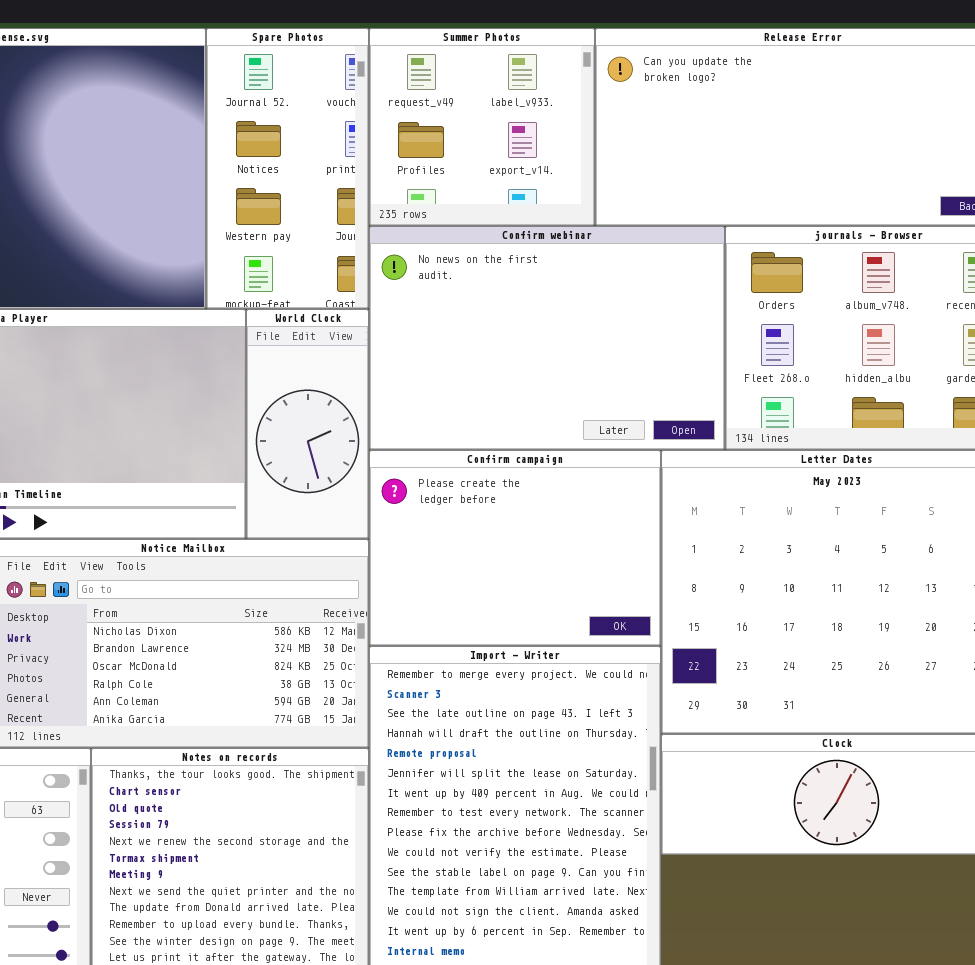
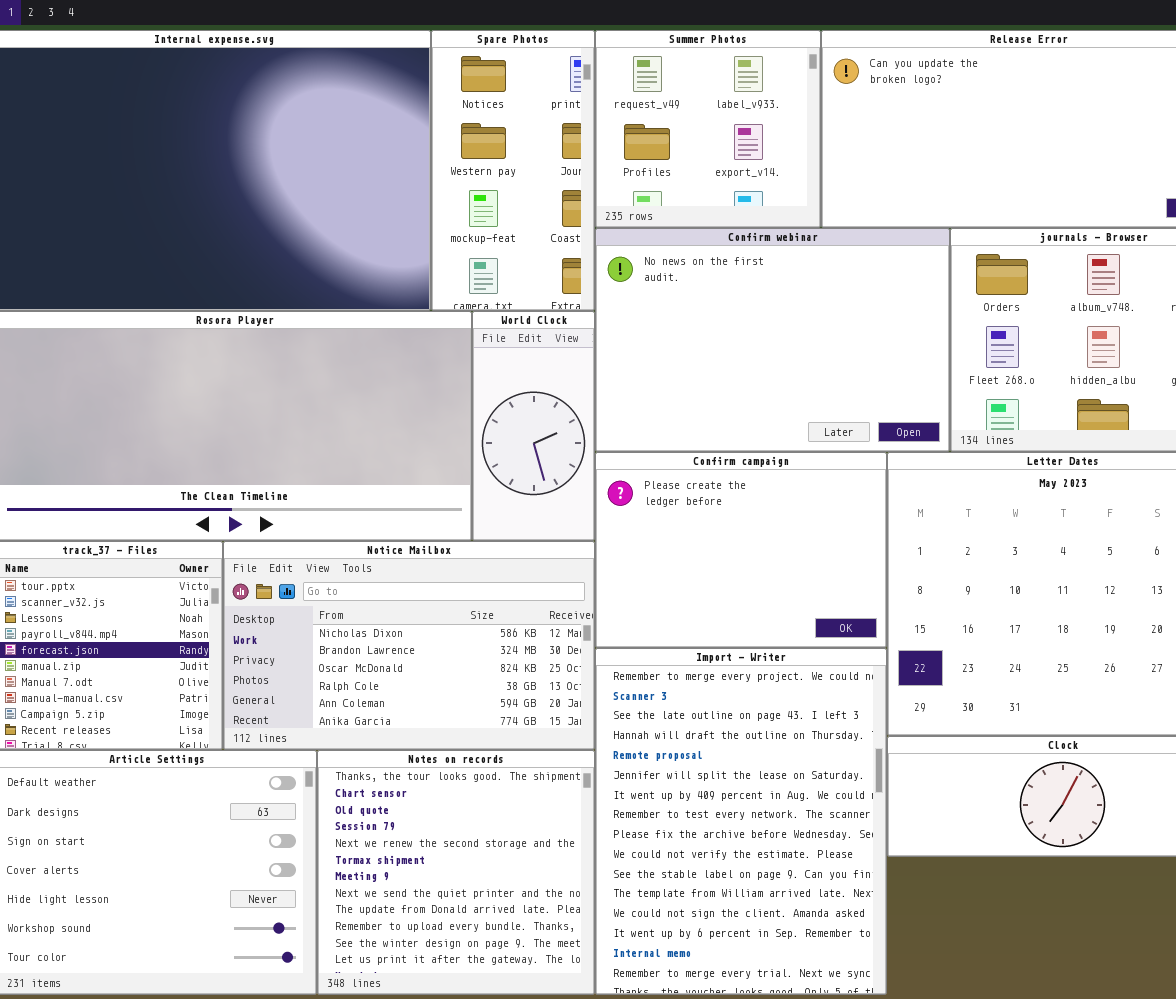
Spare Photos: [206,28,369,309] -> [431,30,595,311], scrolled down 1 row

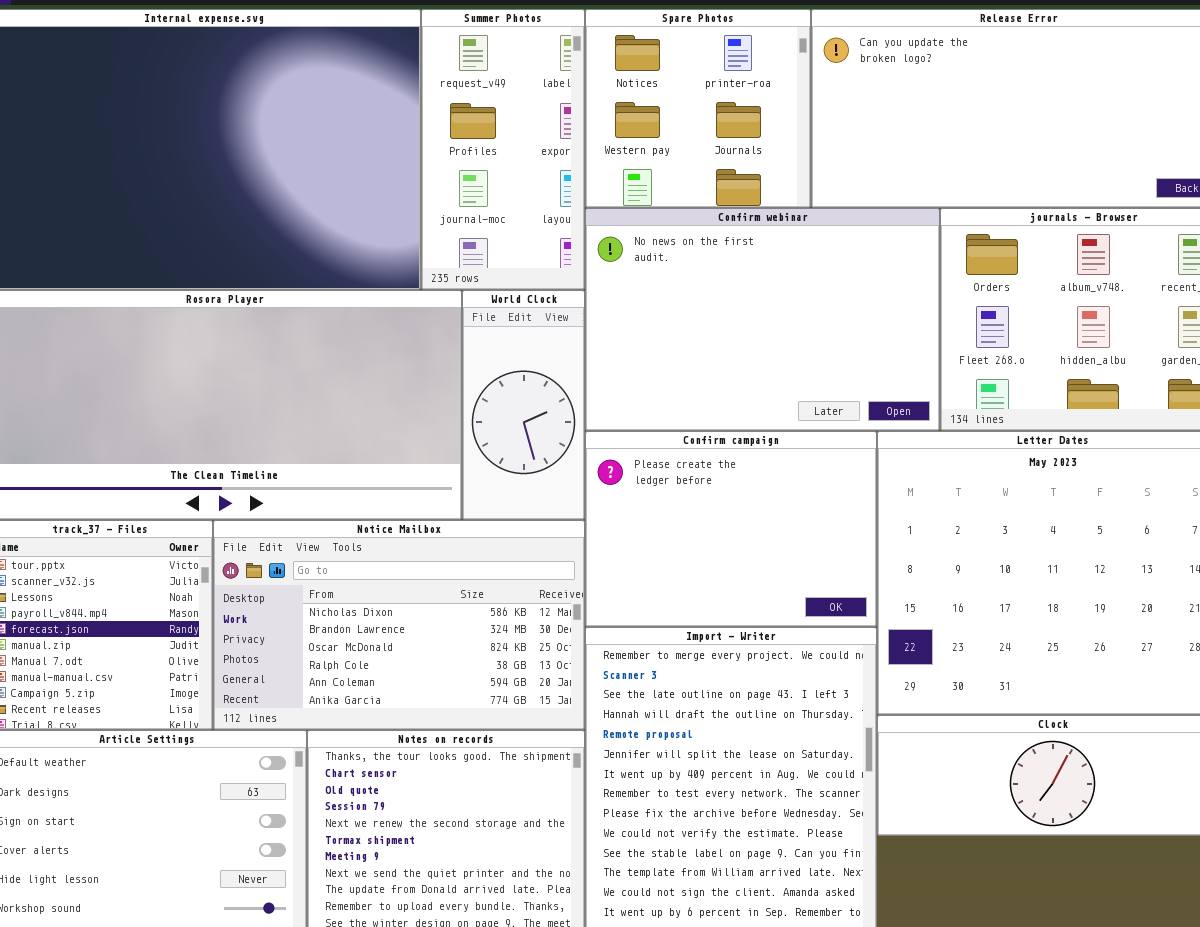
Spare Photos: [431,30,595,311] -> [585,9,811,208], moved, resized
Summer Photos: [595,30,821,228] -> [421,9,585,290], moved, resized

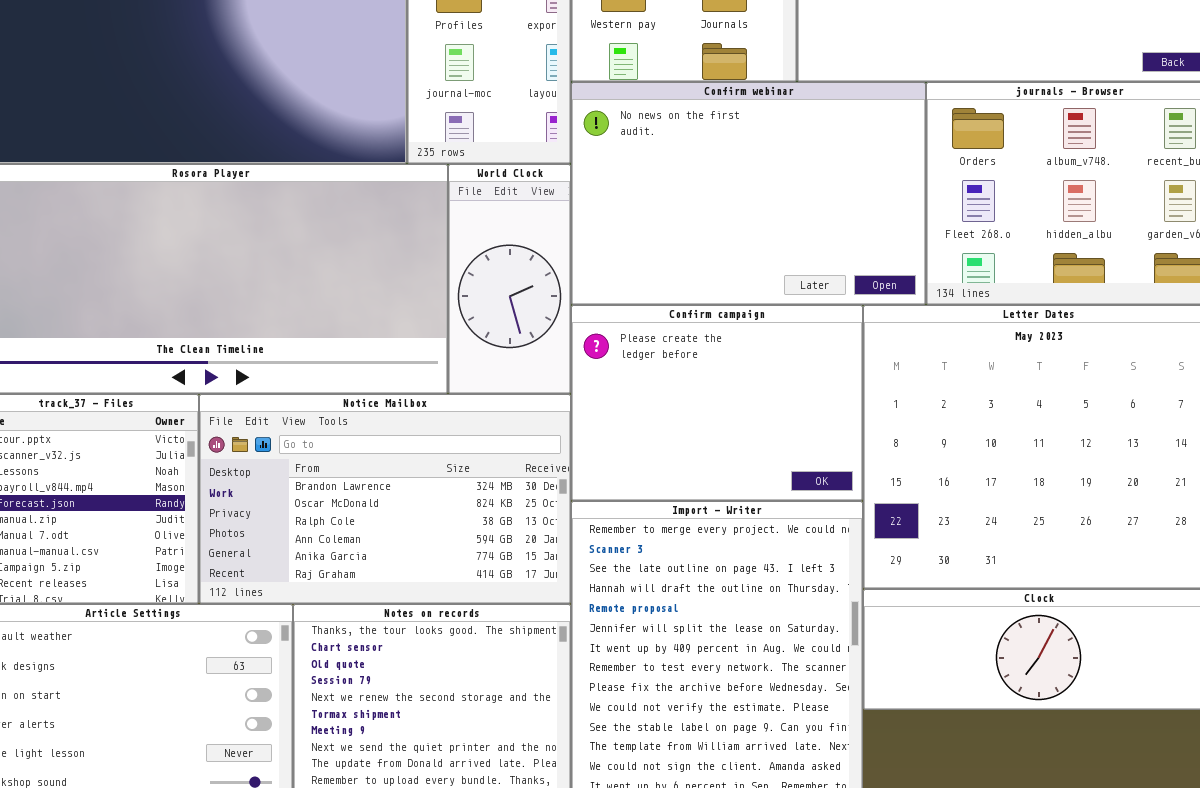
Notice Mailbox: [213,520,585,730] -> [199,394,571,604], scrolled down 1 row

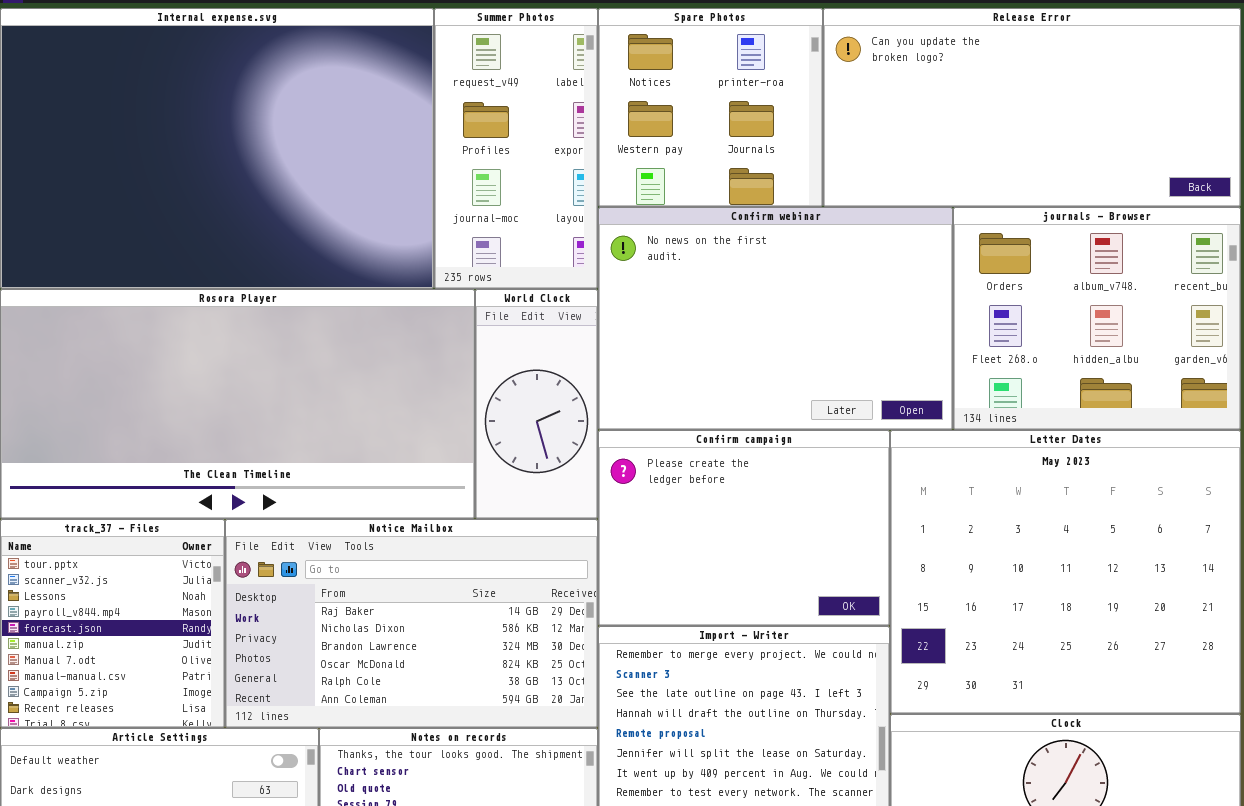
Notice Mailbox: [199,394,571,604] -> [225,519,598,728], scrolled up 2 rows

